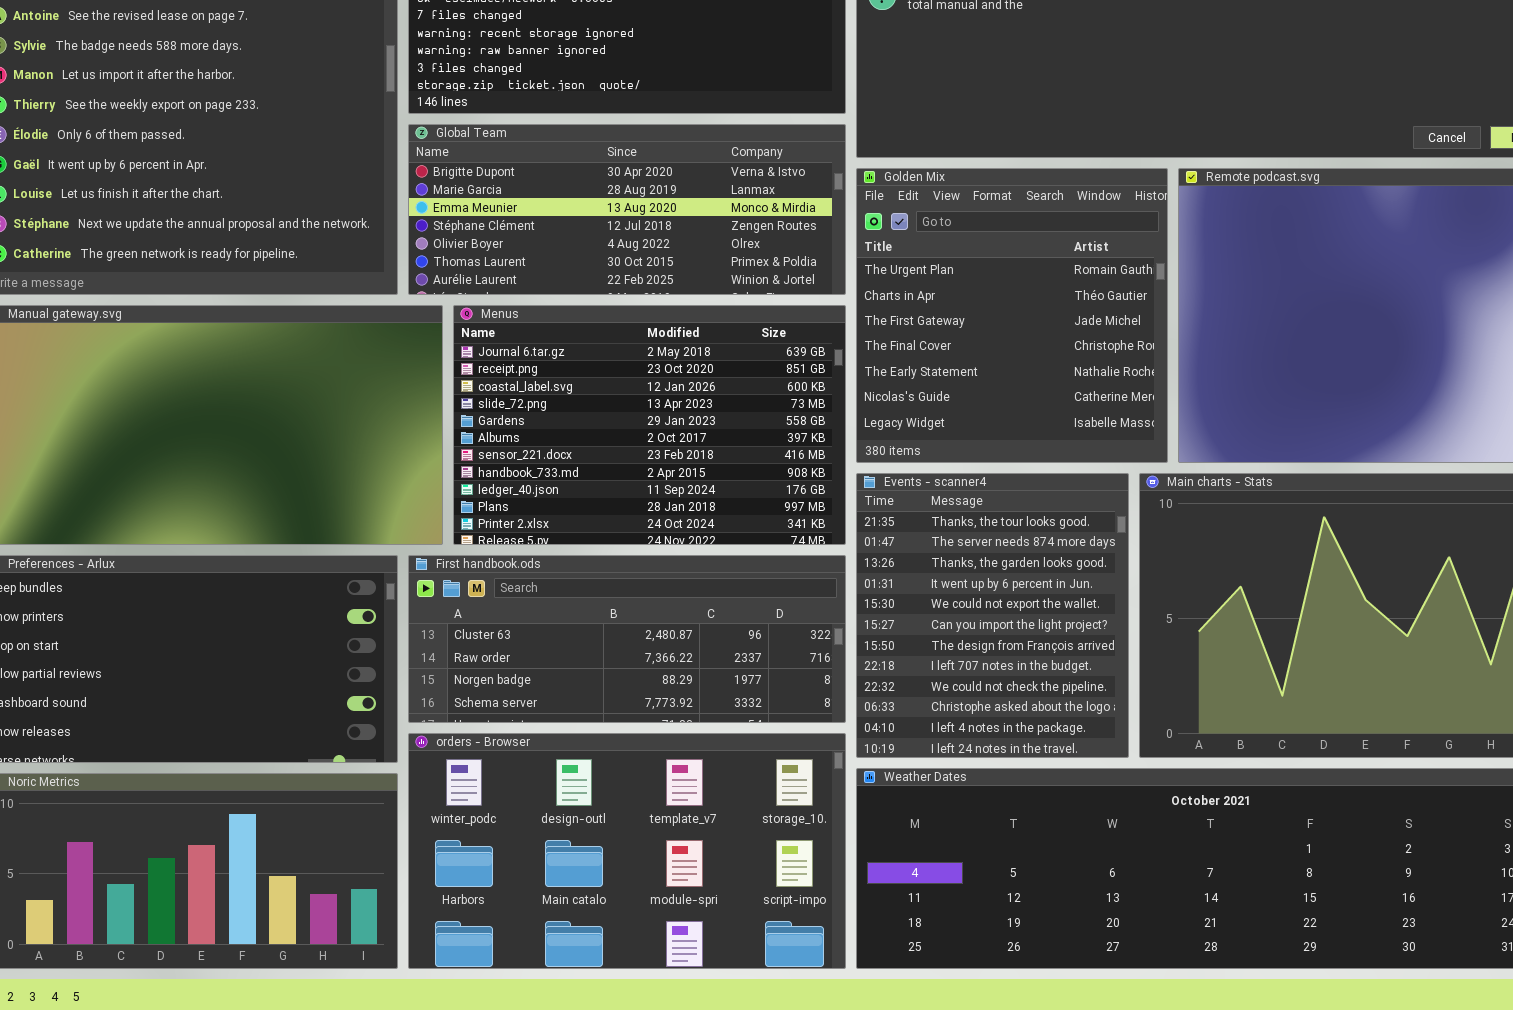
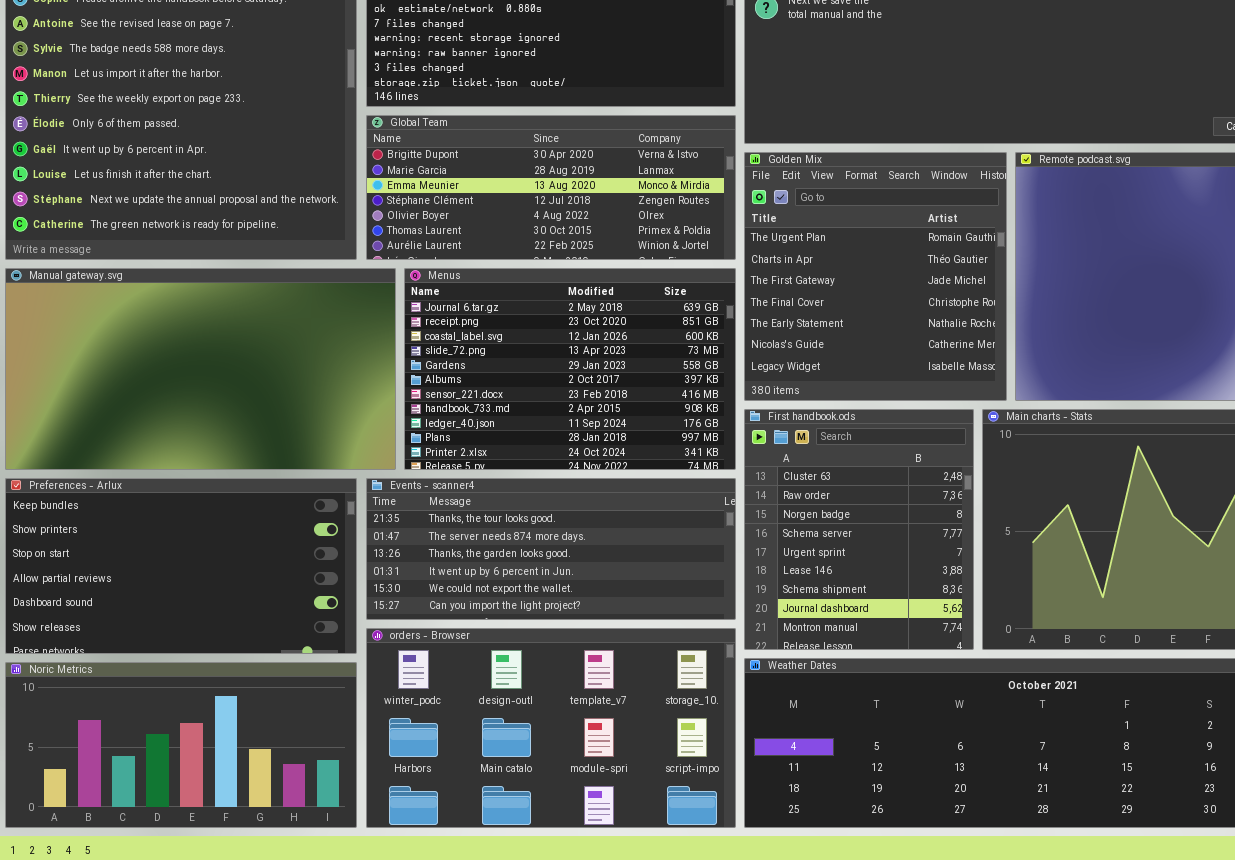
Events - scanner4: [856,473,1129,758] -> [366,478,736,620], moved, resized
First handbook.ods: [408,555,846,723] -> [744,409,974,650], moved, resized

